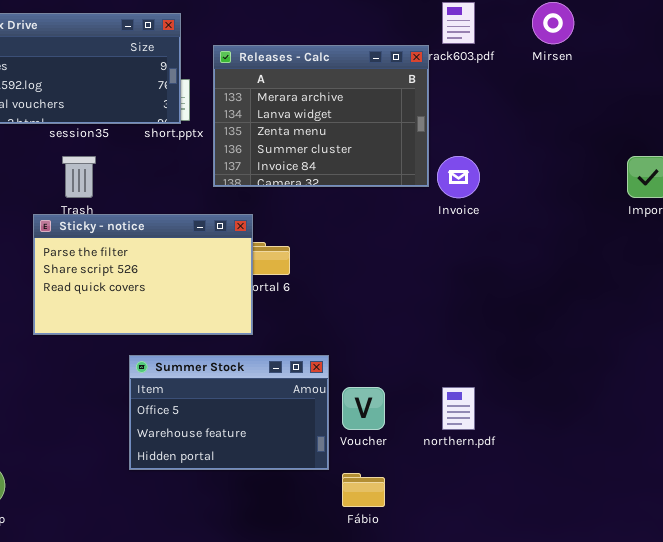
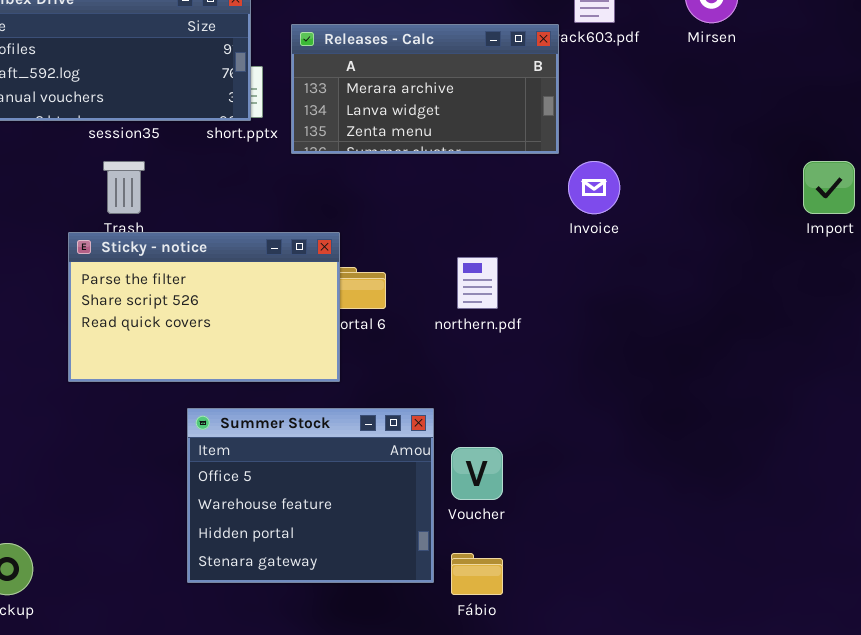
Releases - Calc: [213,45,429,187] -> [291,24,559,154], resized
Summer Stock: [129,355,329,470] -> [187,408,434,583], resized
northern.pdf: [442,387,475,430] -> [457,257,498,309], moved

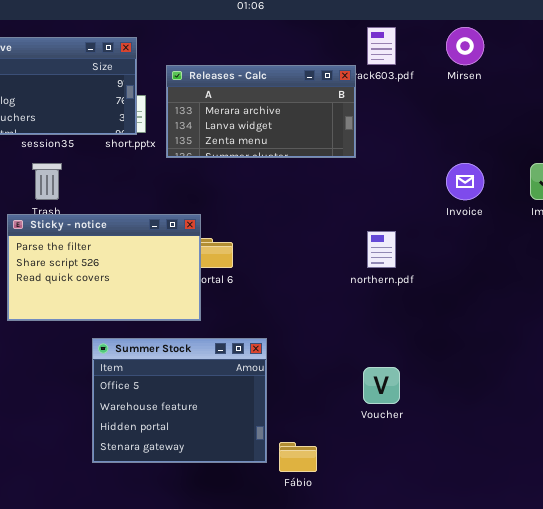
Invoice: [568,161,620,214] -> [446,163,484,200], moved
northern.pdf: [457,257,498,309] -> [367,231,396,268], moved
Voucher: [451,447,503,500] -> [363,367,400,404], moved

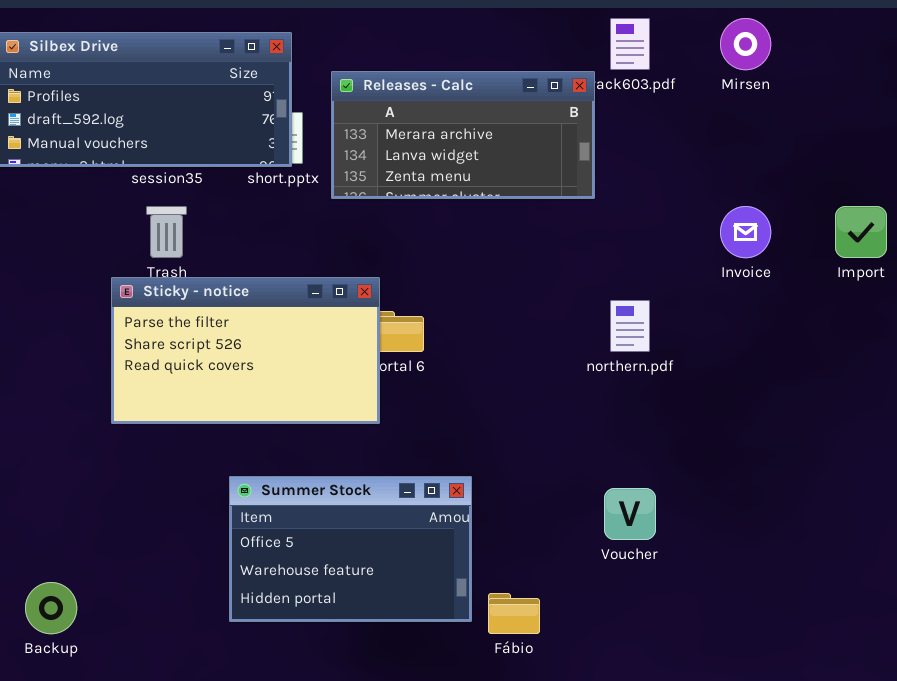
Summer Stock: [92,338,267,463] -> [229,476,472,622], resized

